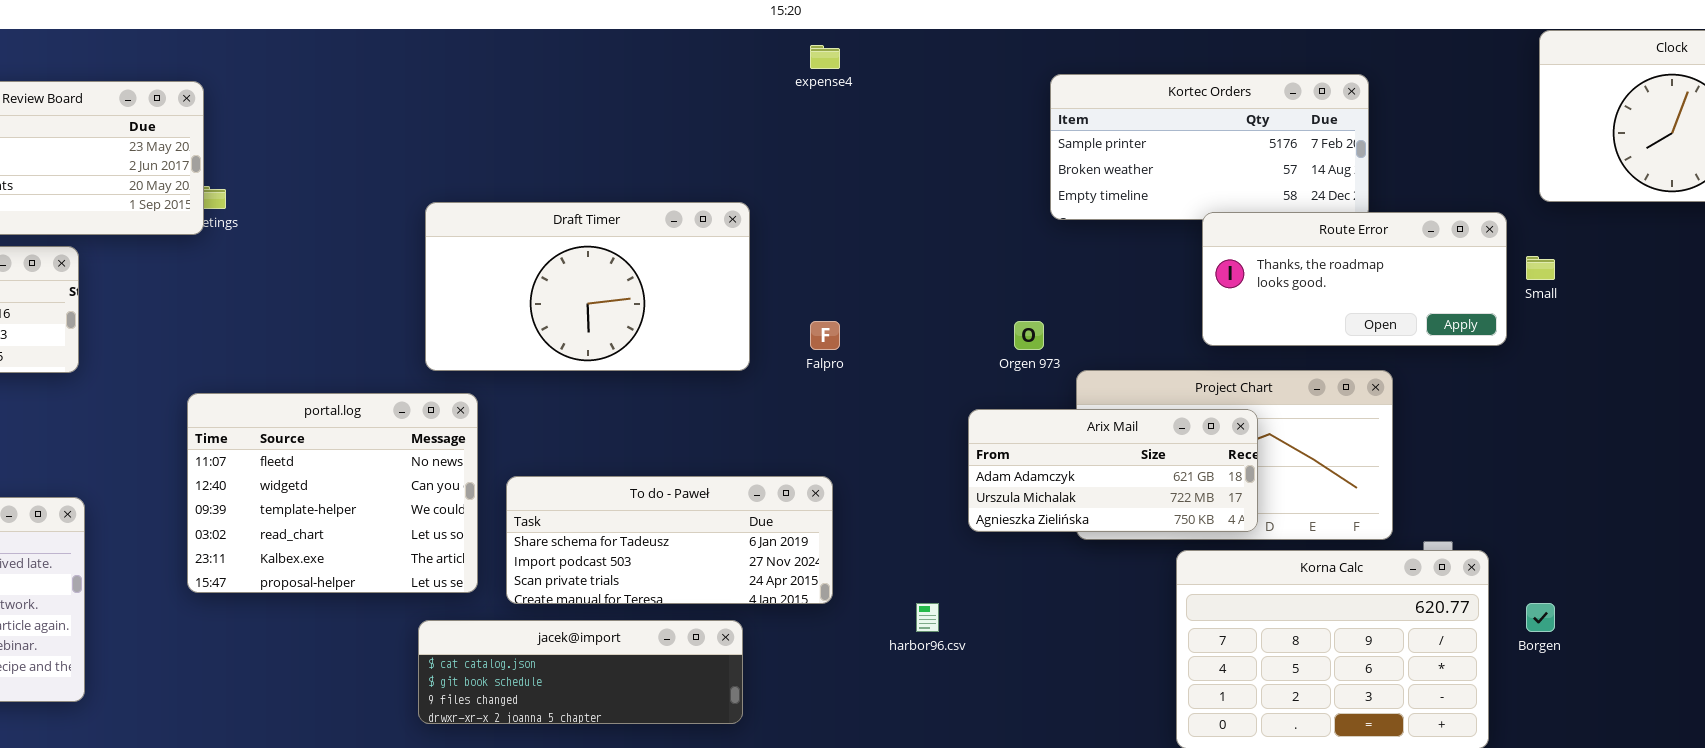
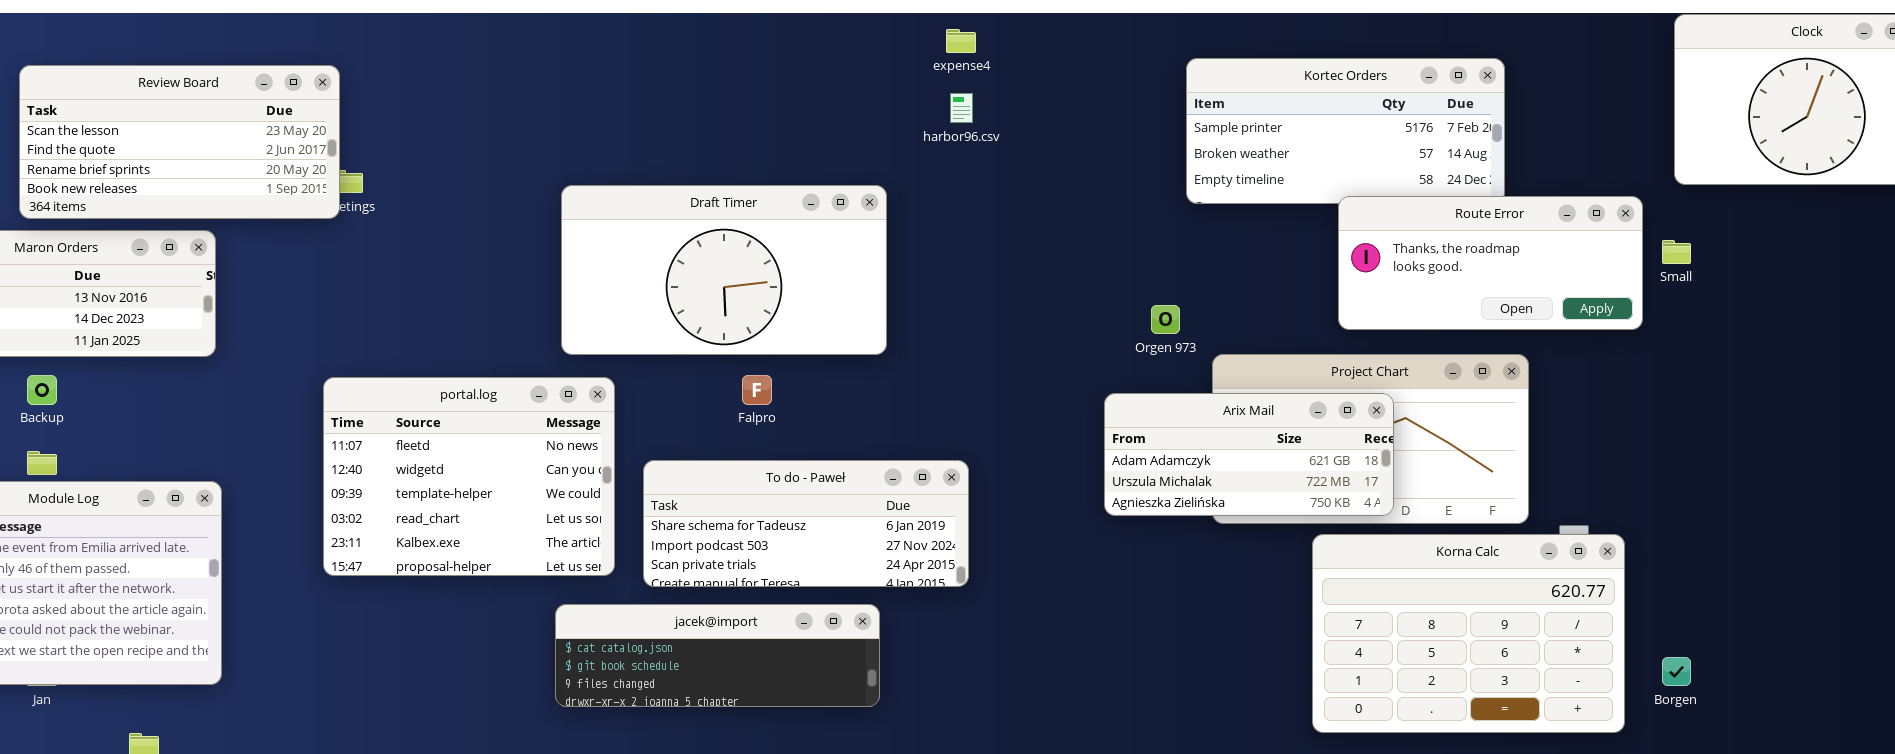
Falpro: [810,321,840,350] -> [742,375,772,405], moved
harbor96.csv: [916,603,939,632] -> [950,93,973,123], moved
Borgen: [1526,603,1555,632] -> [1662,657,1691,686], moved

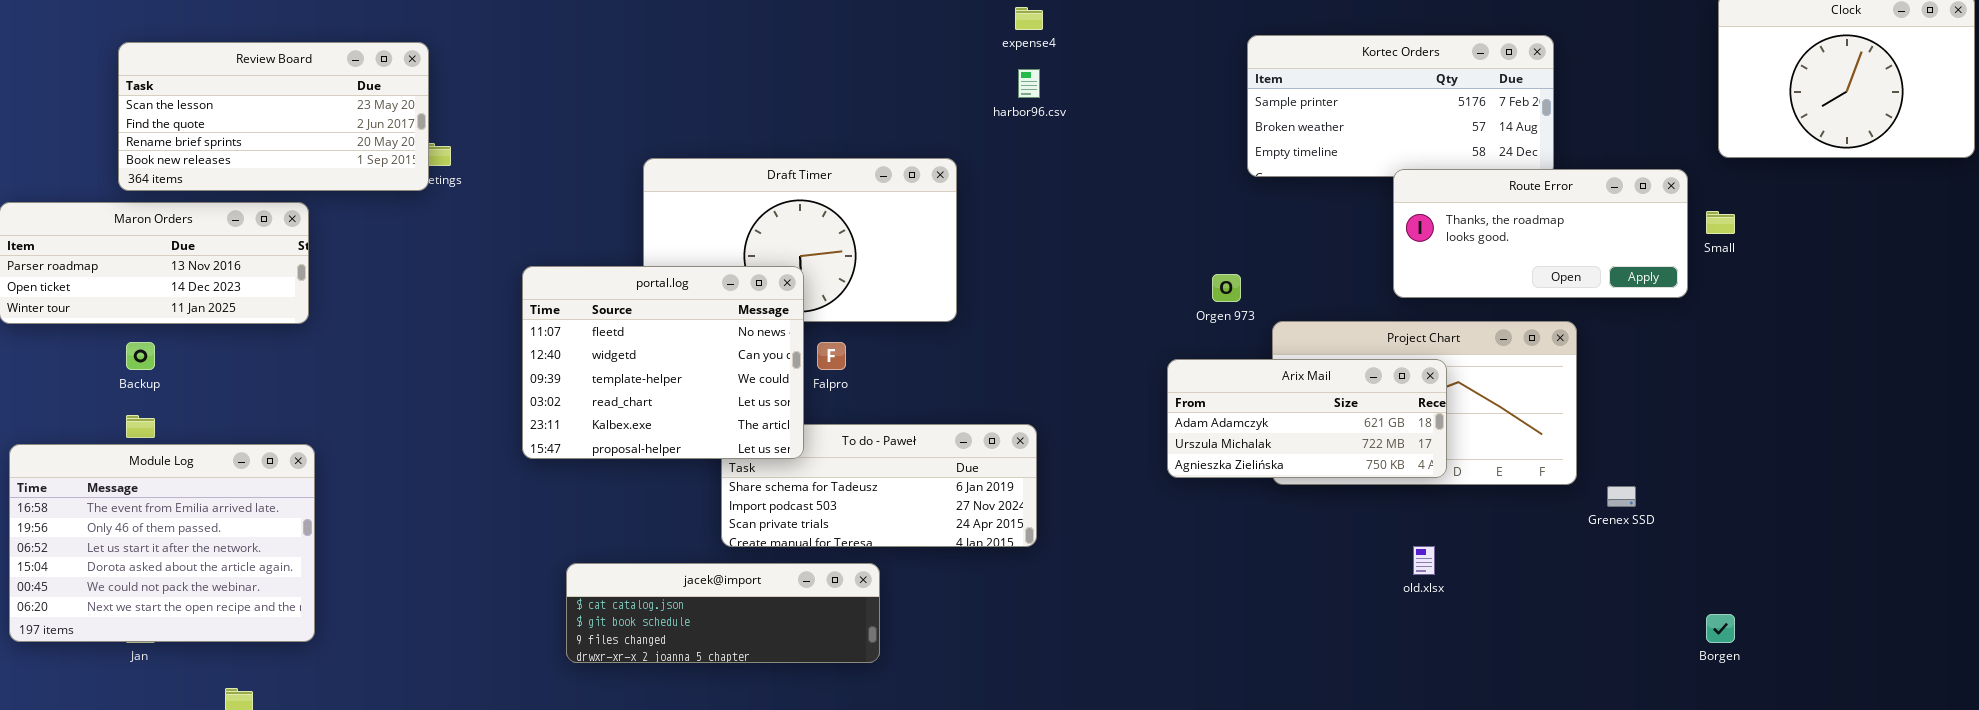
portal.log: [323,377,615,576] -> [522,266,804,459], moved
Korna Calc: [1312,534,1625,733] -> none, closed
jacek@import: [555,604,880,707] -> [566,563,880,663], moved

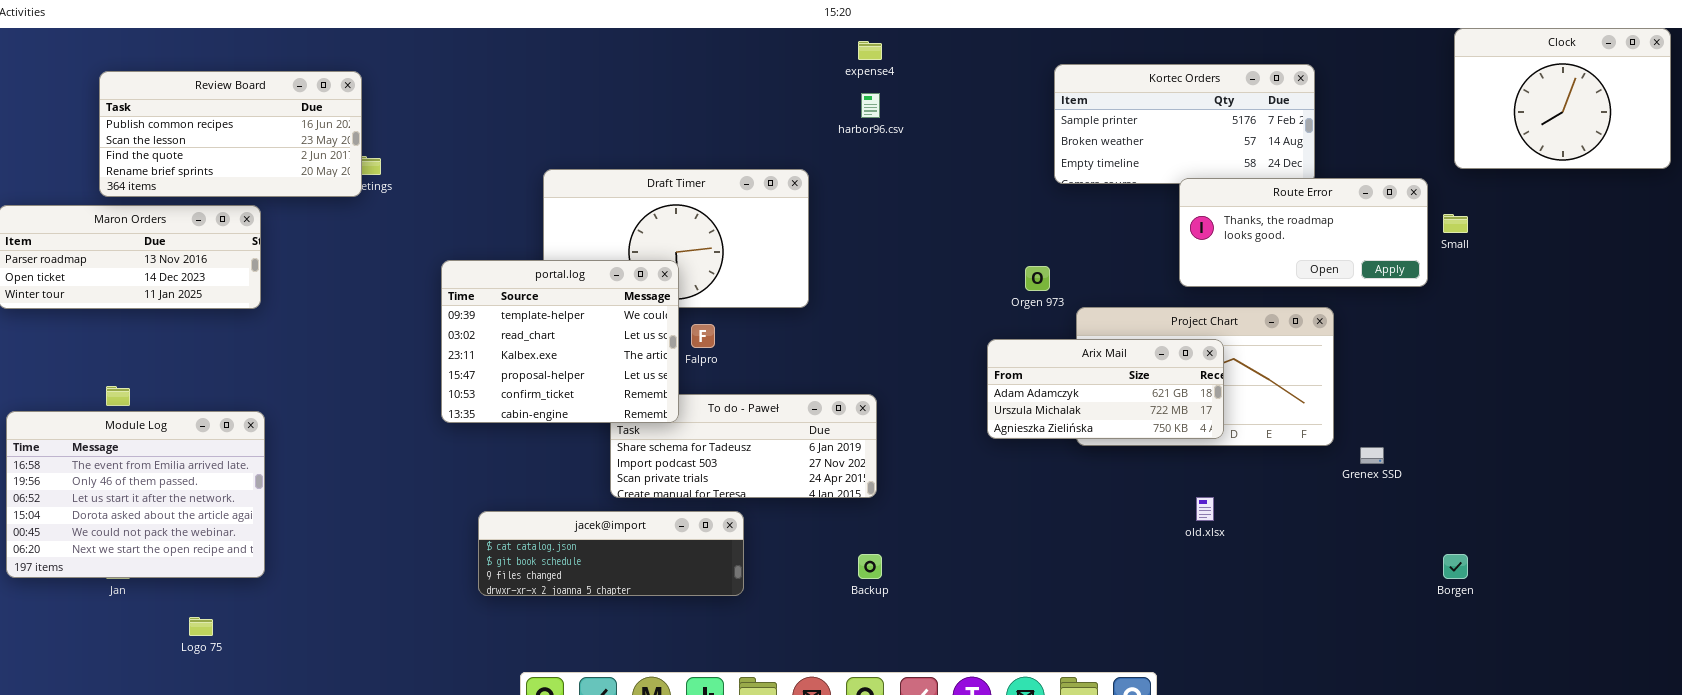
Review Board: [118,42,429,191] -> [99,71,362,197], scrolled up 1 row
portal.log: [522,266,804,459] -> [441,260,679,423], scrolled down 2 rows
Backup: [126,342,155,370] -> [858,554,882,579], moved

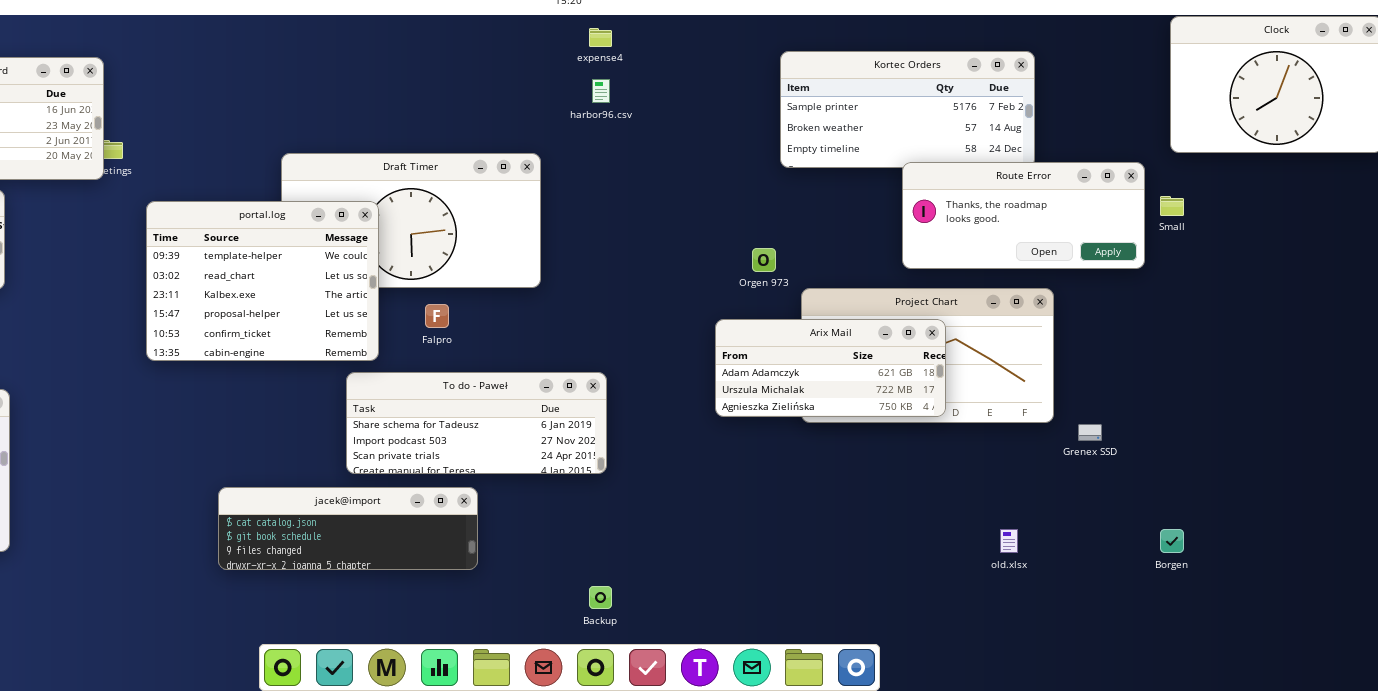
portal.log: [441,260,679,423] -> [146,201,379,361], moved
old.xlsx: [1196,497,1214,521] -> [1000,529,1018,553], moved
Backup: [858,554,882,579] -> [589,586,612,609], moved

